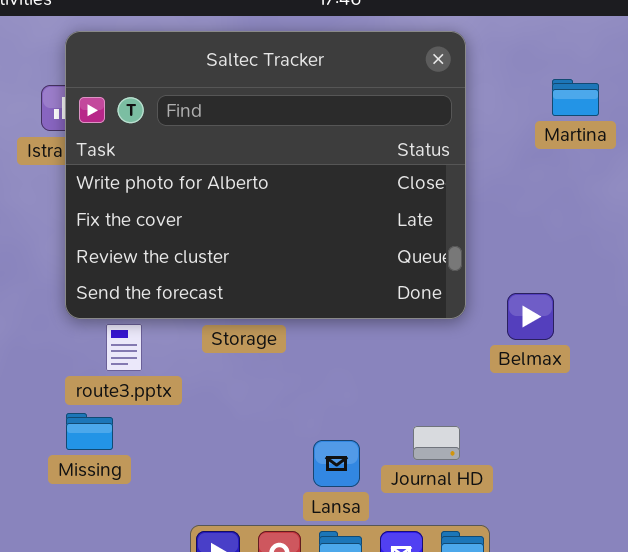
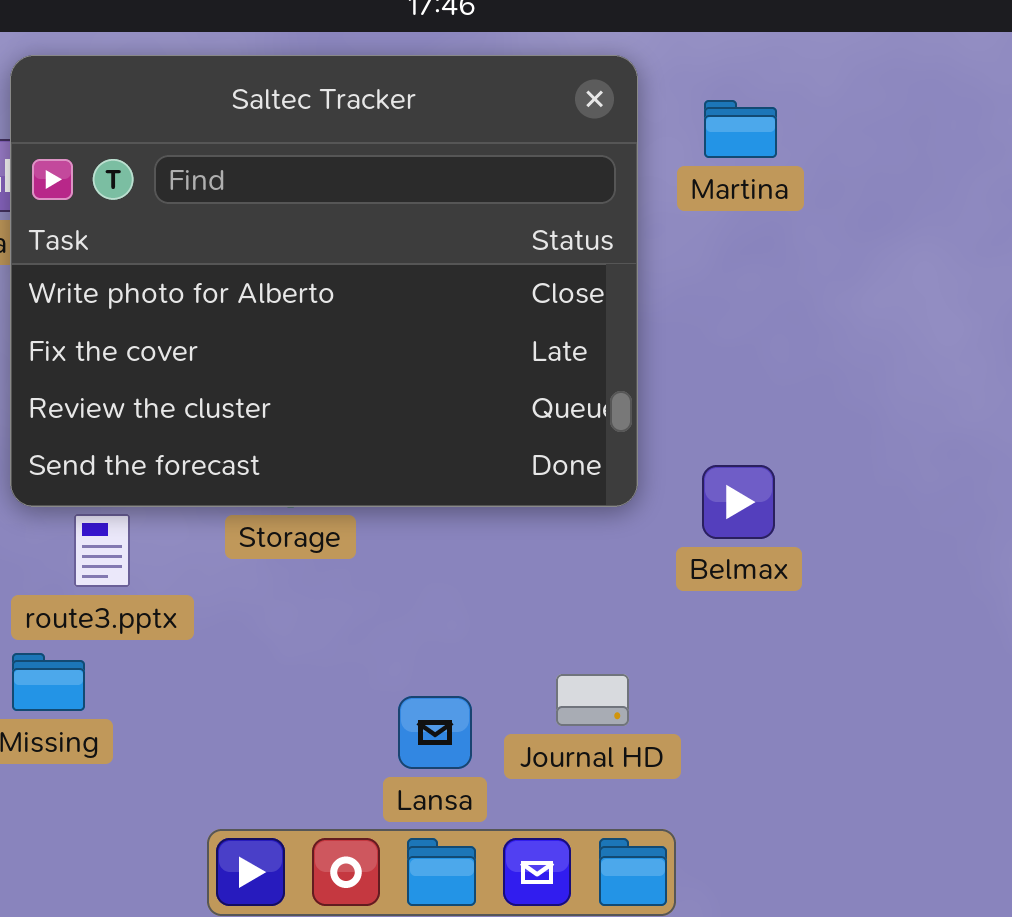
Martina: [552,79,599,116] -> [704,100,777,158], moved

